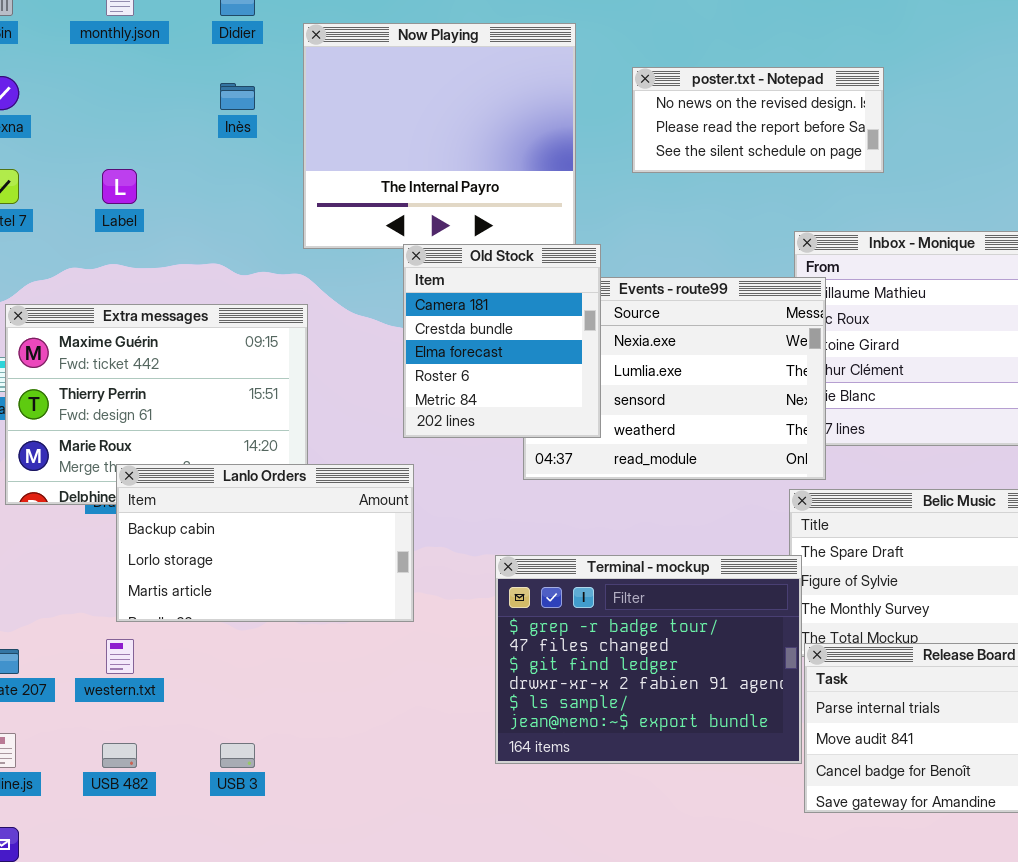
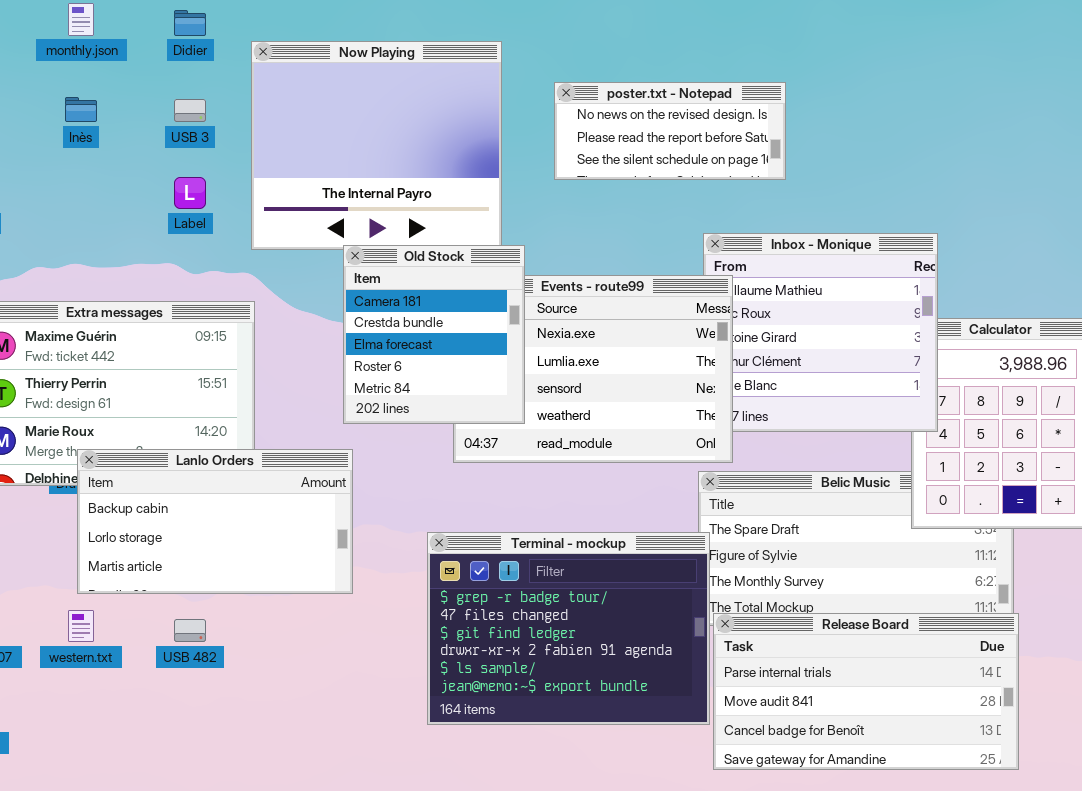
Inès: [220,83,255,110] -> [65,97,97,122], moved
Label: [102,169,137,204] -> [174,177,206,209], moved
USB 482: [102,743,137,768] -> [174,619,206,642], moved
USB 3: [220,743,255,768] -> [174,99,206,122], moved

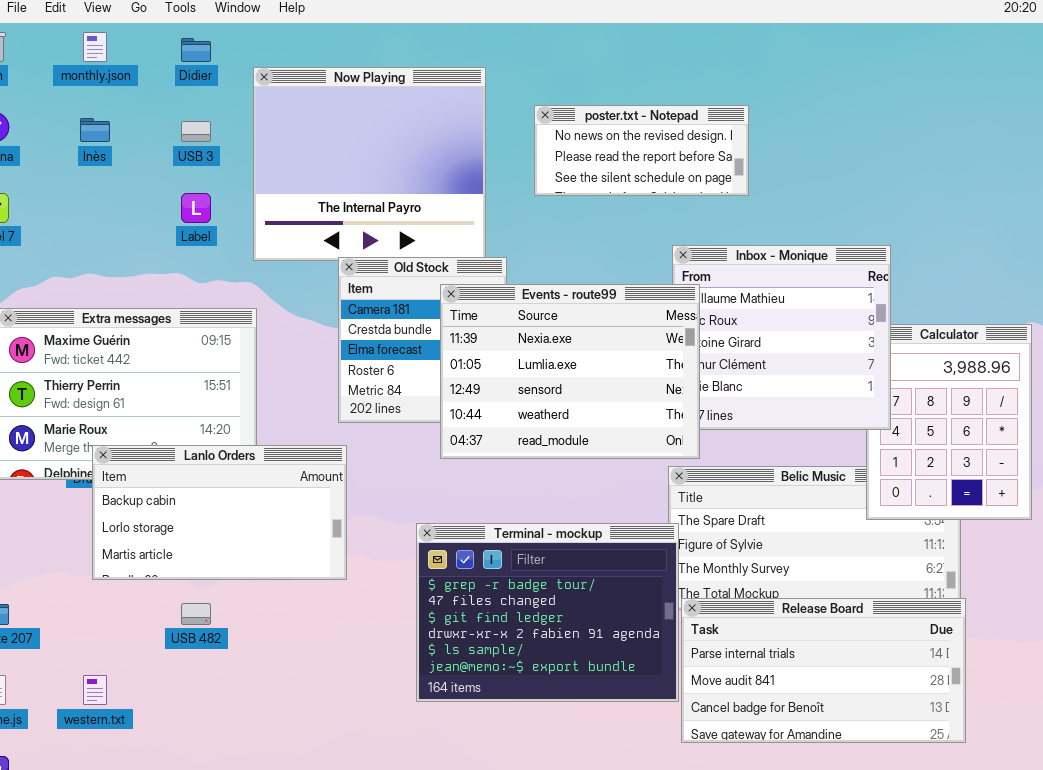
Events - route99: [453,275,733,463] -> [440,284,700,459], raised
western.txt: [68,610,94,642] -> [83,675,107,705], moved

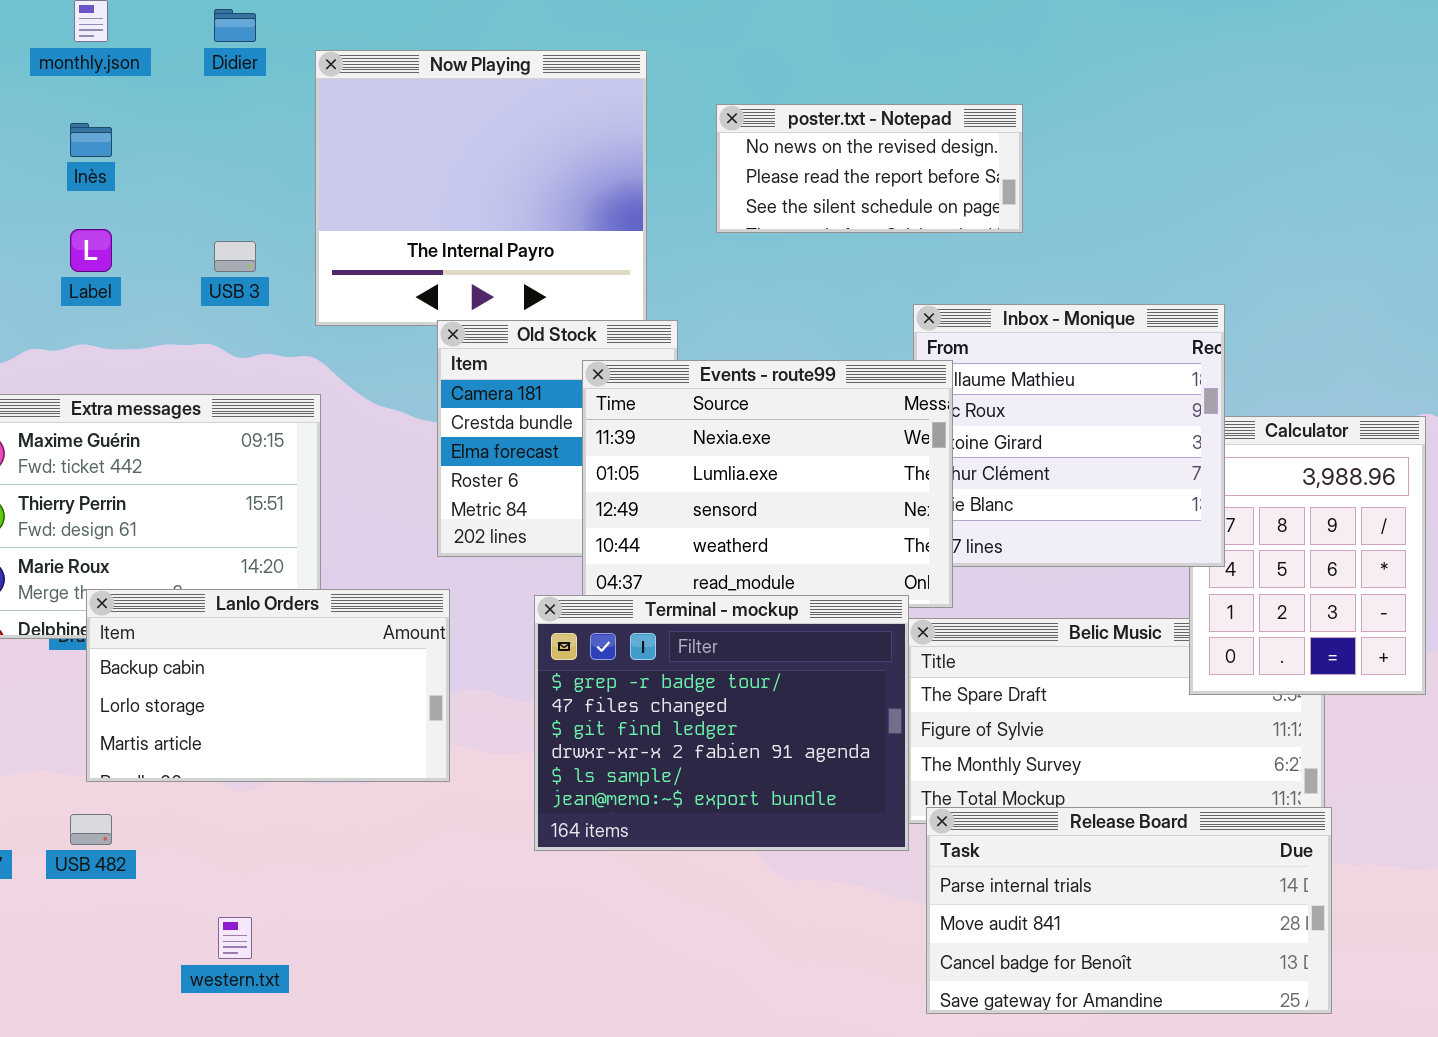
USB 3: [181,121,211,142] -> [214,241,256,272], moved
Label: [181,193,211,223] -> [70,229,112,272], moved
Terminal - mockup: [416,523,679,702] -> [534,595,909,851], moved
USB 482: [181,603,211,625] -> [70,814,112,845], moved
western.txt: [83,675,107,705] -> [218,917,252,959], moved

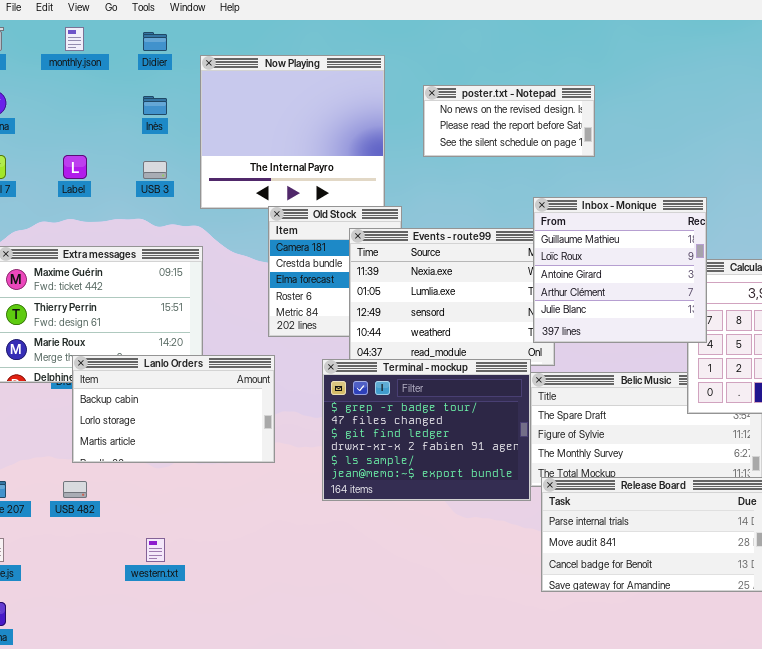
Inès: [70,123,112,157] -> [143,96,167,115], moved
Inbox - Monique: [913,304,1225,567] -> [533,197,707,343], raised

